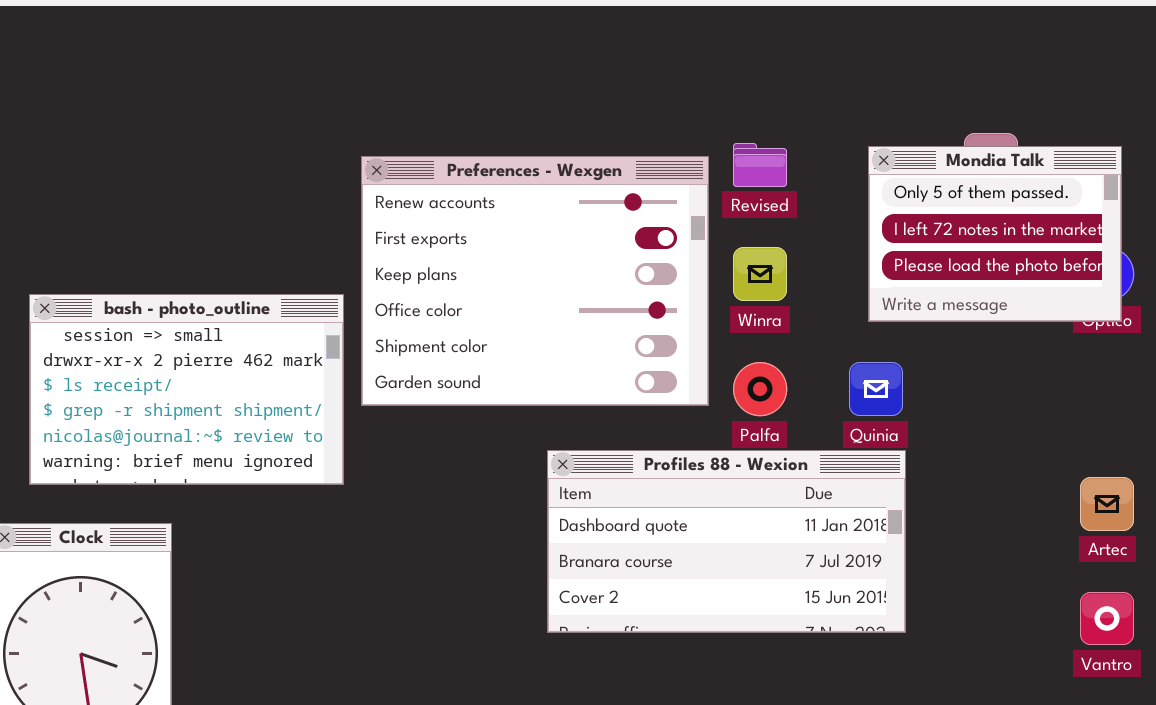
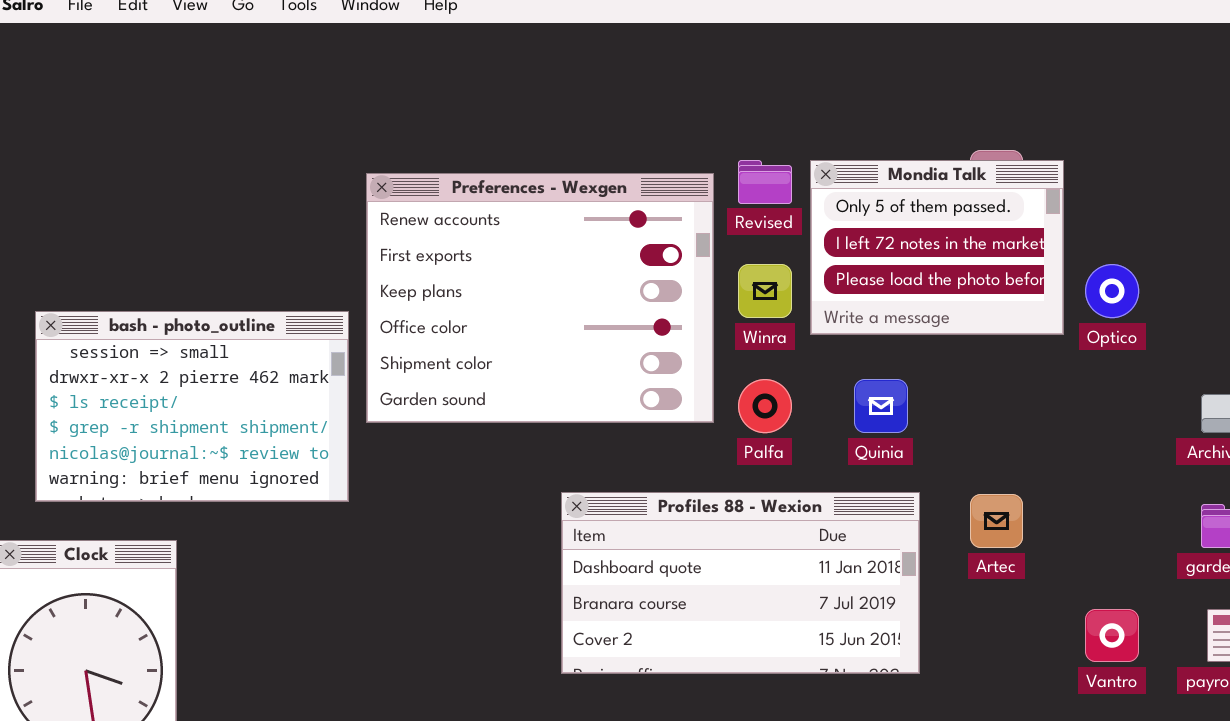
Mondia Talk: [868,146,1122,322] -> [810,160,1064,335], moved
Profiles 88 - Wexion: [547,450,906,633] -> [561,492,920,674], moved
Artec: [1080,477,1134,531] -> [970,494,1023,548], moved

